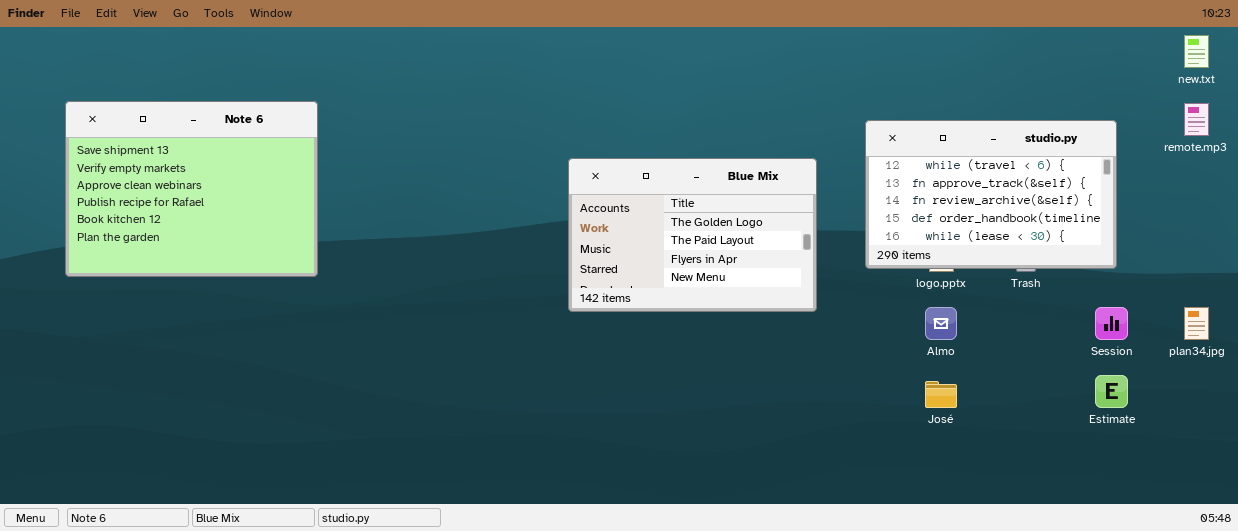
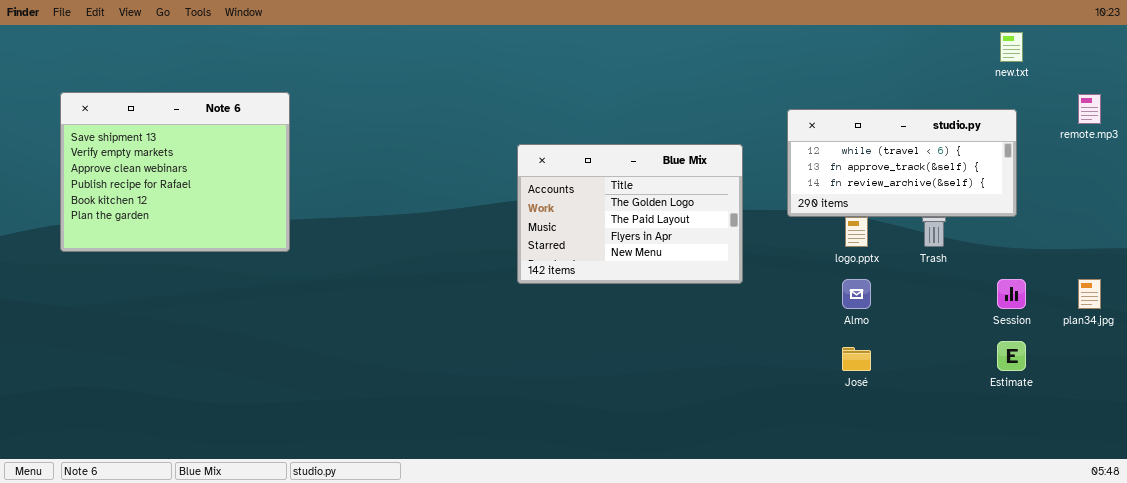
new.txt: [1184,35,1209,68] -> [1000,32,1023,62], moved
studio.py: [865,120,1117,269] -> [787,109,1017,217], resized

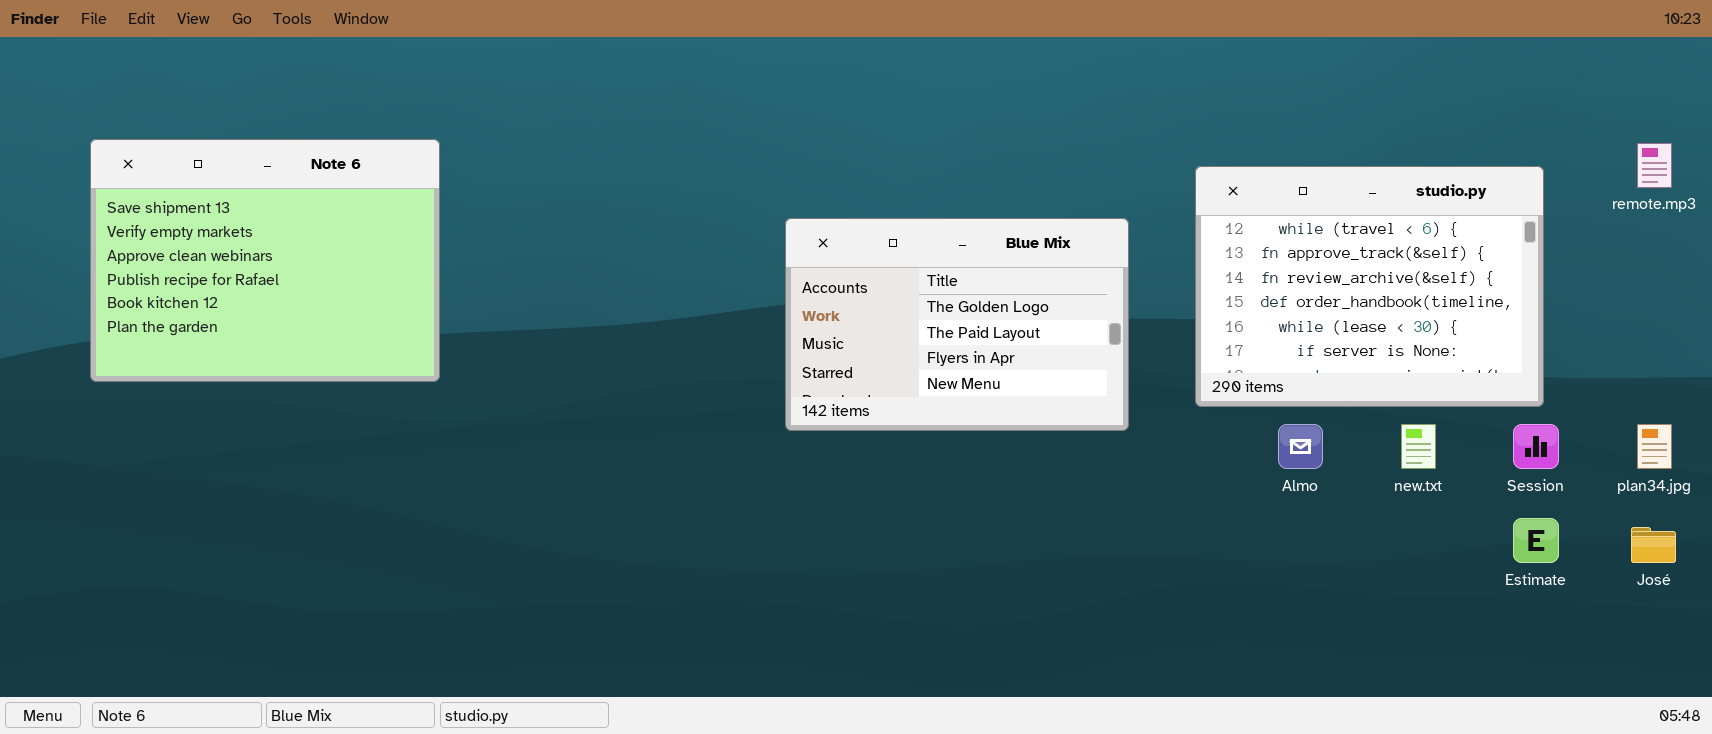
new.txt: [1000,32,1023,62] -> [1401,424,1436,469], moved
studio.py: [787,109,1017,217] -> [1195,166,1544,407], resized
José: [842,347,871,371] -> [1631,527,1676,563], moved

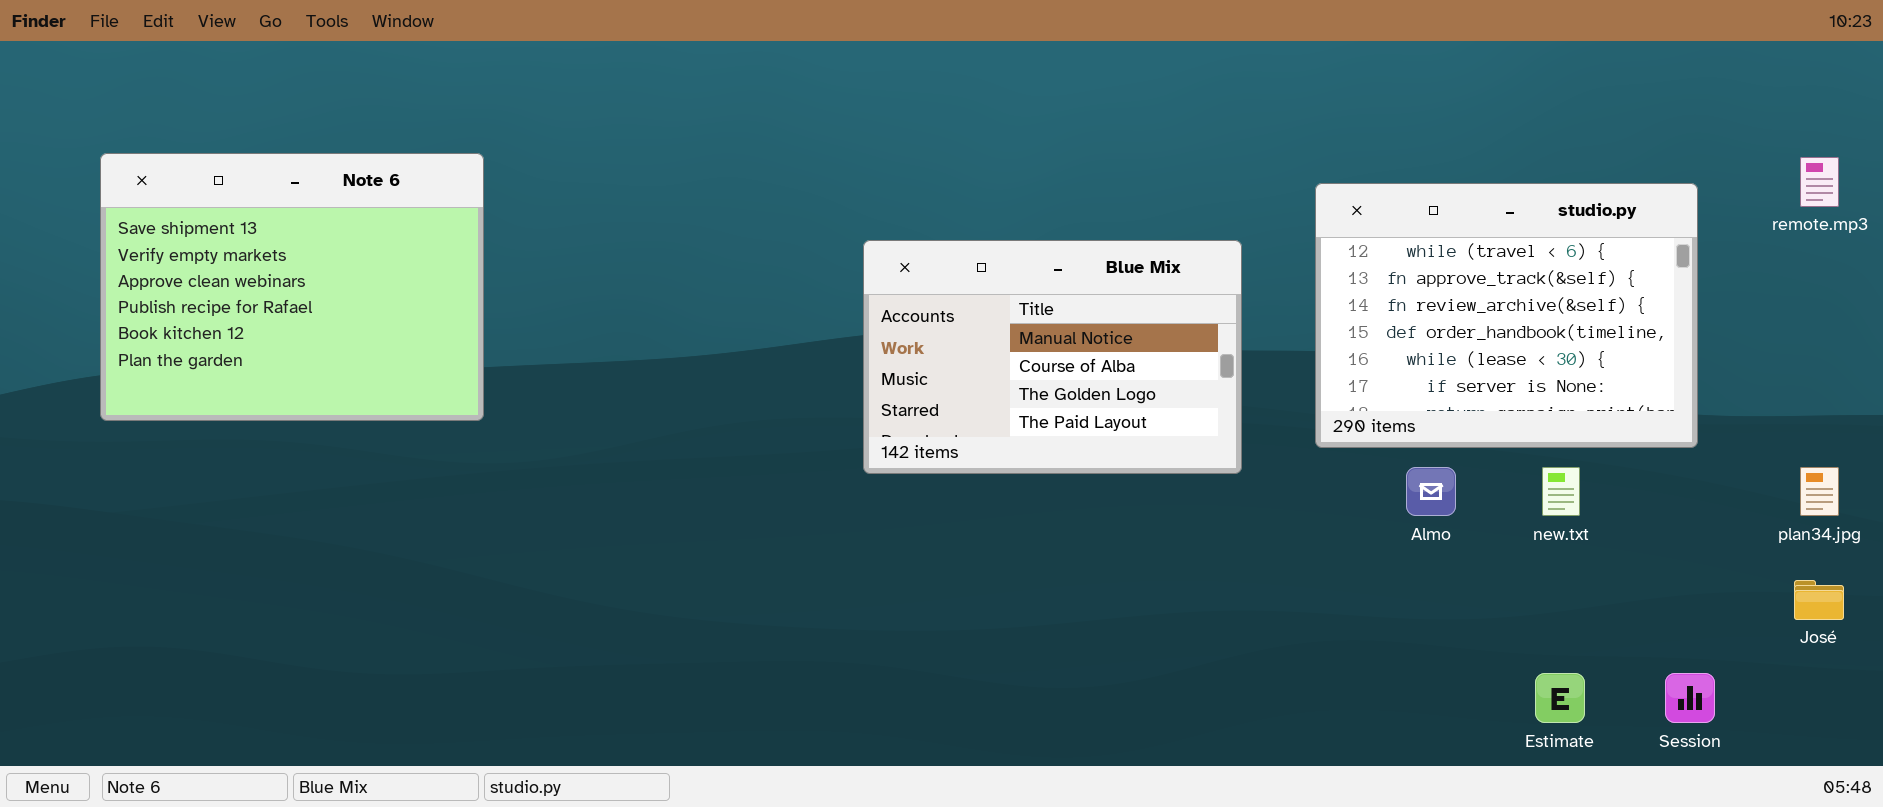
Blue Mix: [785,218,1129,431] -> [863,240,1242,474], scrolled up 2 rows
Session: [1513,424,1559,469] -> [1665,673,1715,723], moved
Estimate: [1513,518,1559,563] -> [1535,673,1585,723], moved

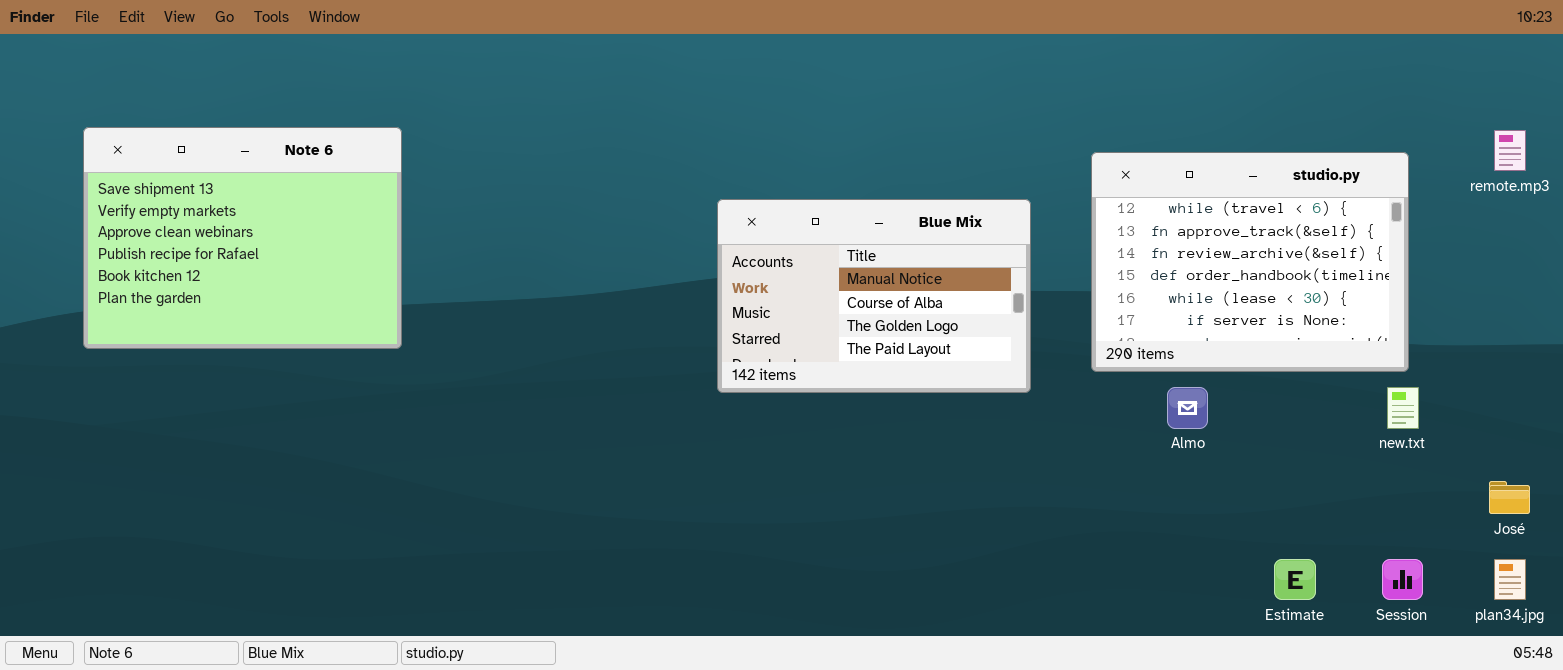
new.txt: [1542,467,1580,516] -> [1387,387,1419,429], moved
plan34.jpg: [1800,467,1839,516] -> [1494,559,1526,600], moved

